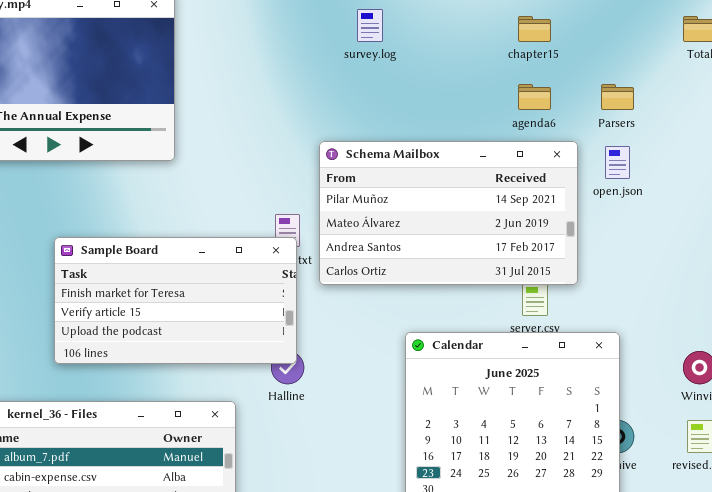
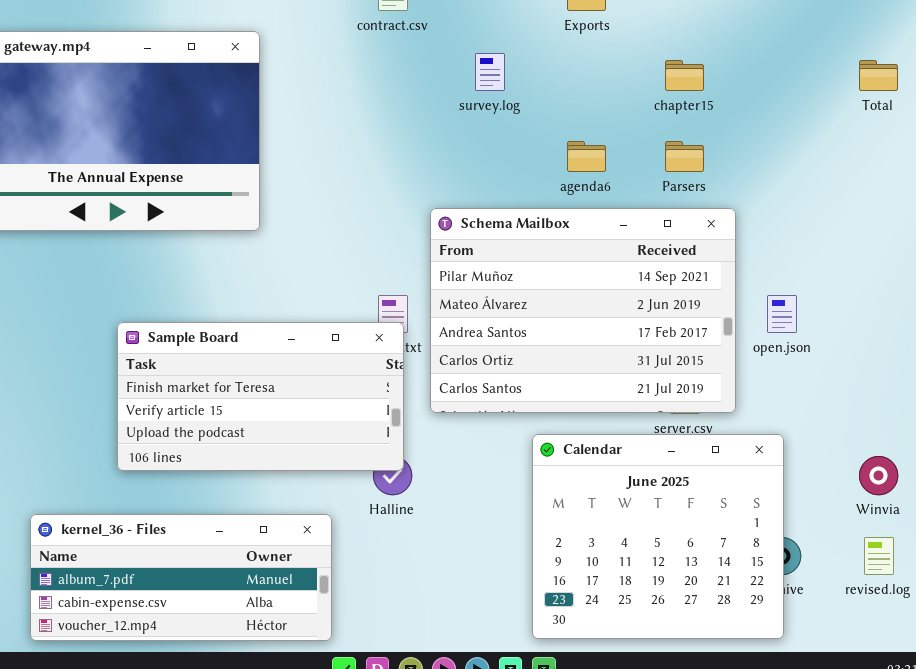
agenda6: [518,84,551,110] -> [567,141,606,172], moved
Parsers: [601,84,634,110] -> [665,141,704,172], moved
Schema Mailbox: [319,141,578,285] -> [430,208,736,413], resized
open.json: [605,146,630,179] -> [767,295,797,333], moved

